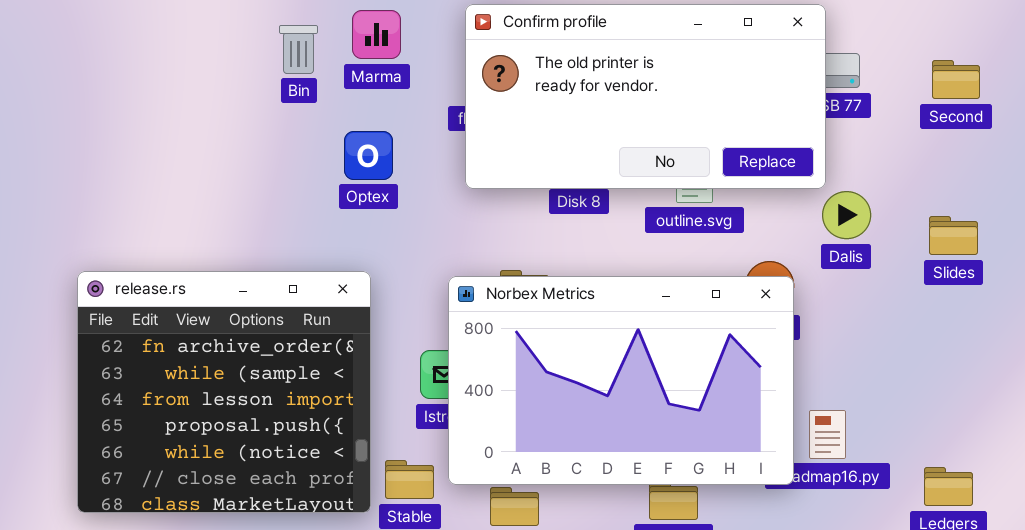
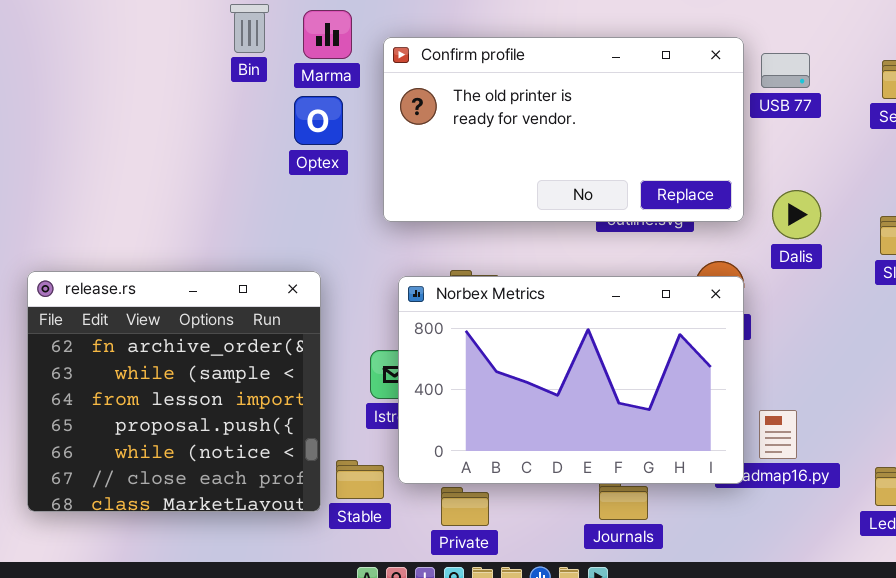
Confirm profile: [465,4,826,189] -> [383,37,744,222], moved
Bin: [279,25,318,74] -> [230,4,269,53], moved
Optex: [344,131,393,180] -> [294,96,343,145], moved

